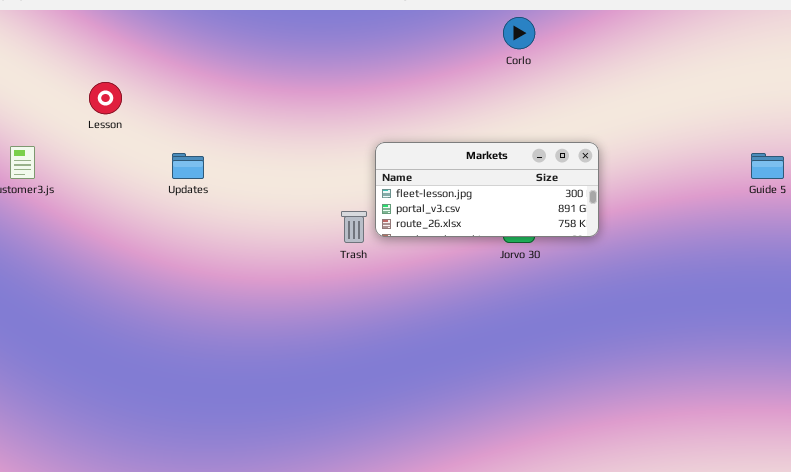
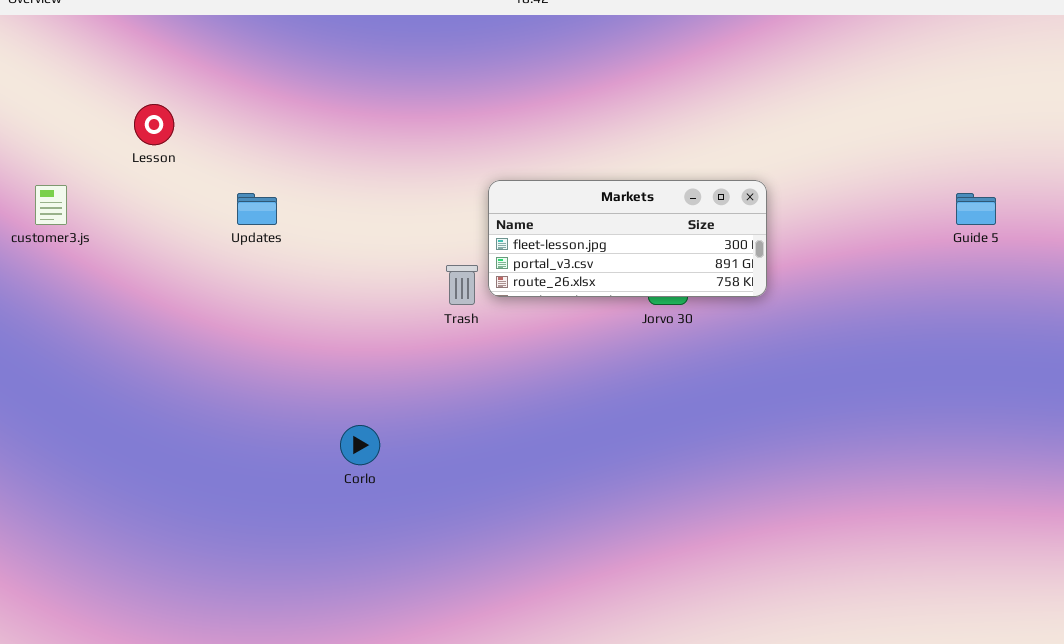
Corlo: [503,17,535,49] -> [340,425,380,465], moved

